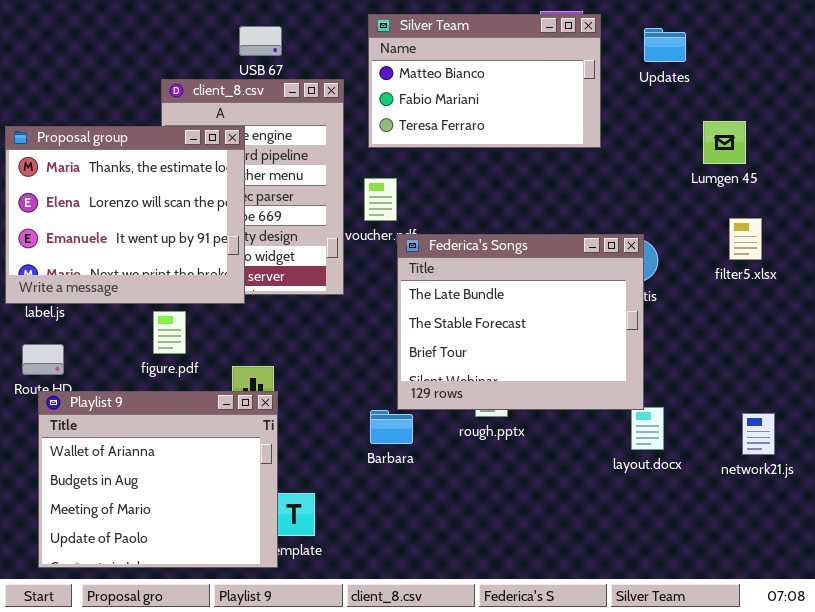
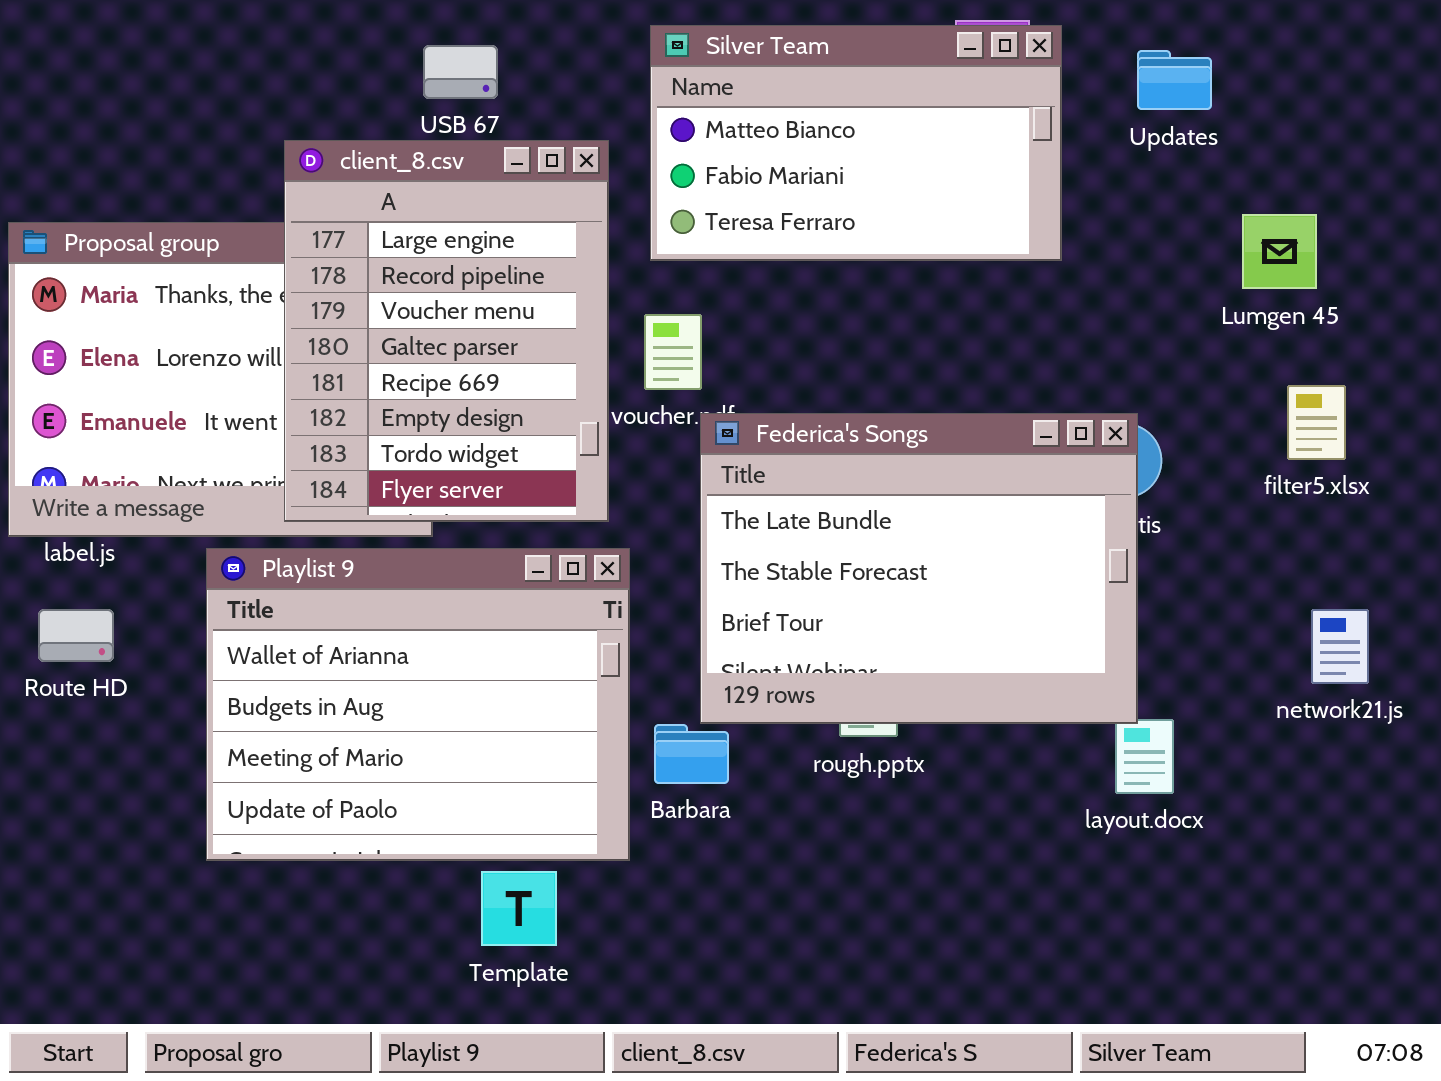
client_8.csv: [161,79,344,295] -> [284,140,609,522], raised
Playlist 9: [38,391,278,568] -> [206,548,630,861], moved
network21.js: [742,413,775,455] -> [1311,609,1369,684], moved

